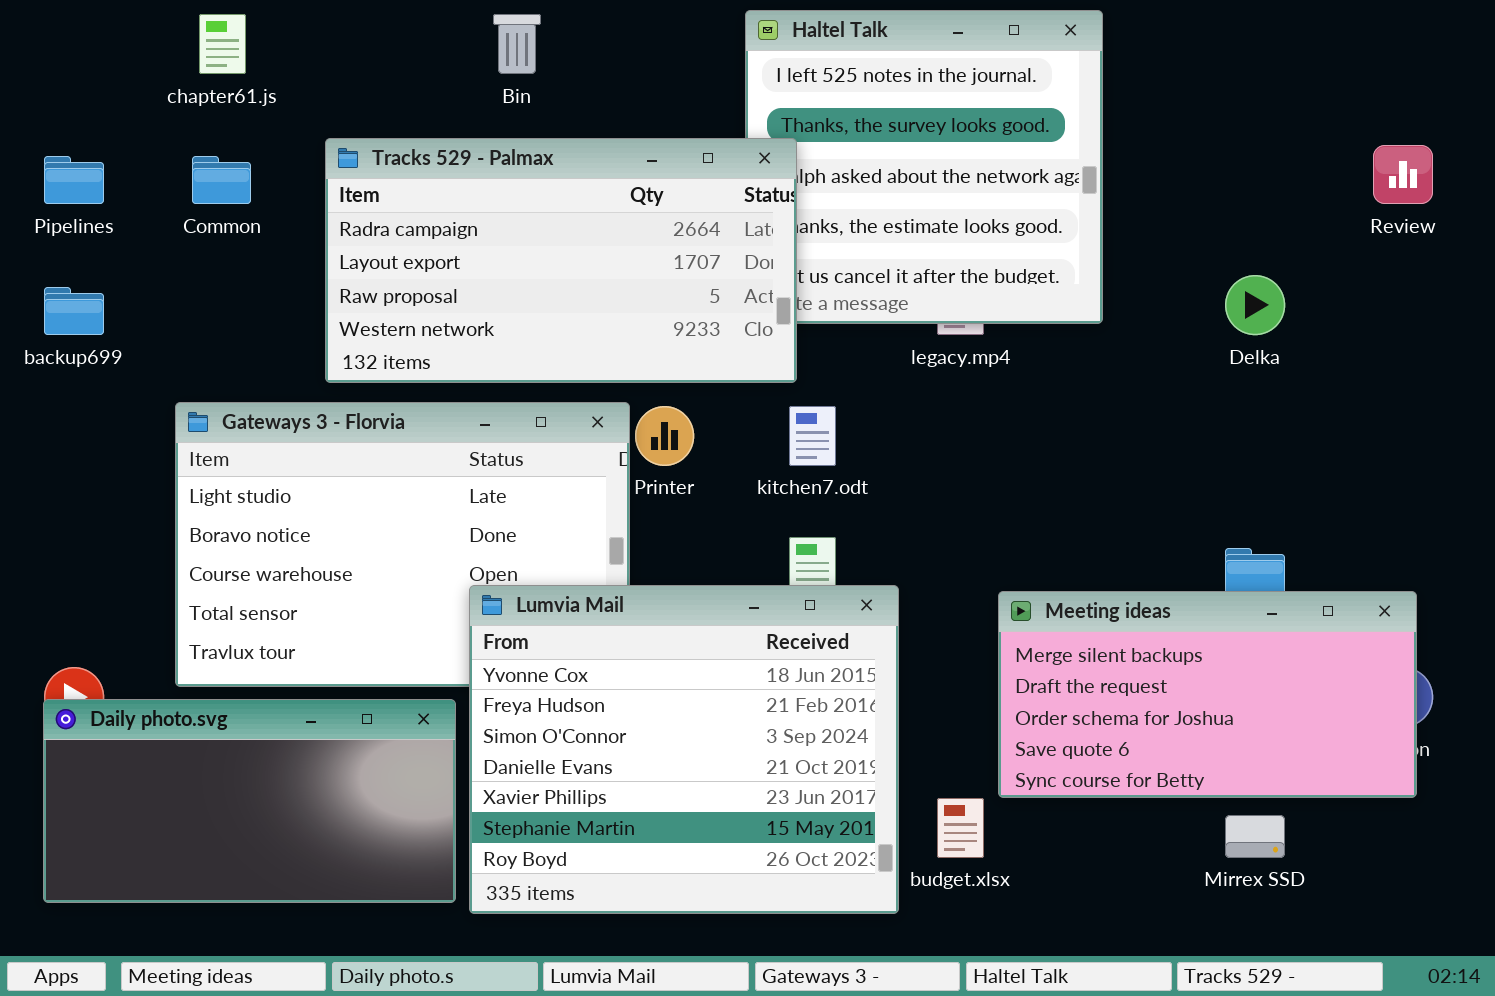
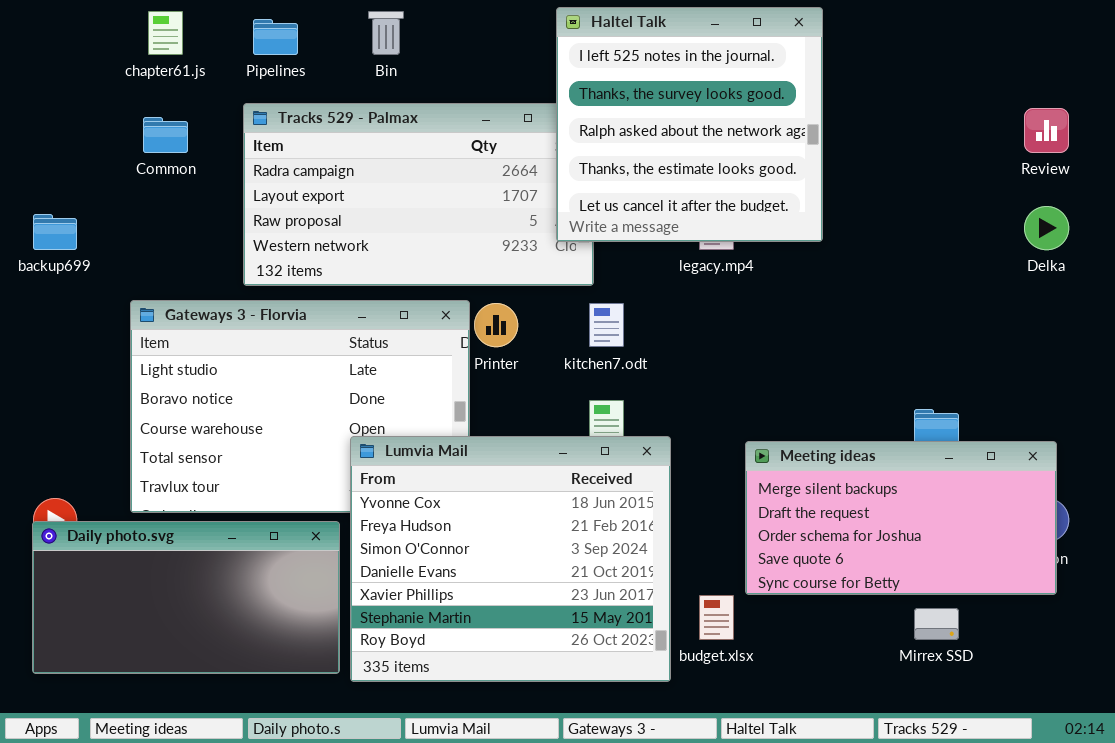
Haltel Talk: [745,10,1103,324] -> [556,7,823,242], raised
Pipelines: [44,156,104,204] -> [253,19,298,55], moved
Delka: [1225,275,1285,335] -> [1024,206,1069,250], moved

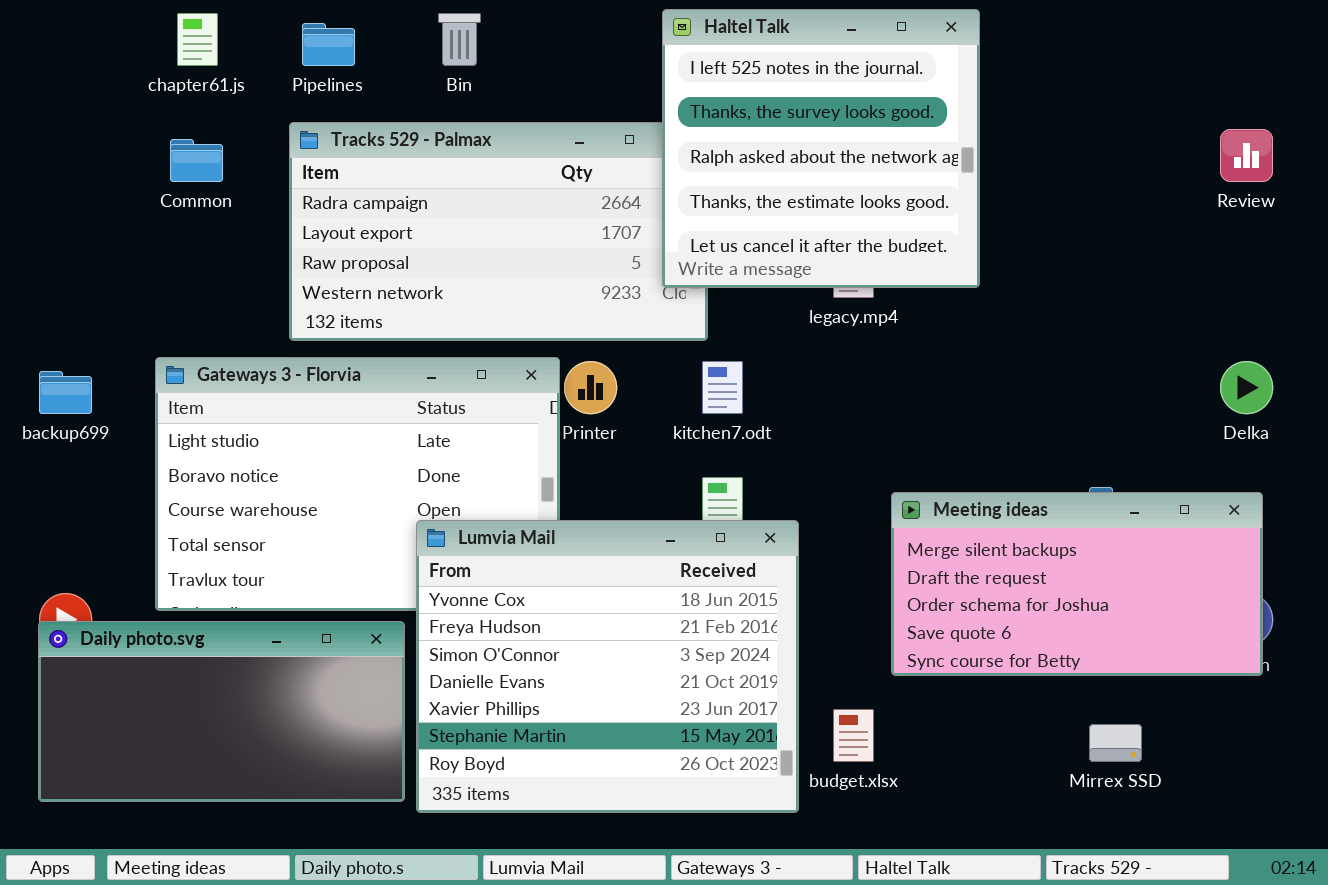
Delka: [1024,206,1069,250] -> [1220,361,1273,414], moved
backup699: [33,214,77,250] -> [39,371,92,414], moved
Meeting ideas: [745,441,1057,595] -> [891,492,1263,676], moved

